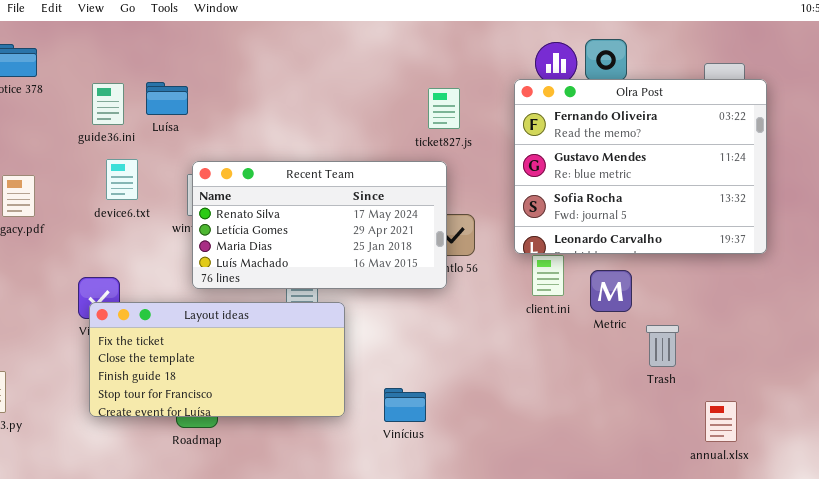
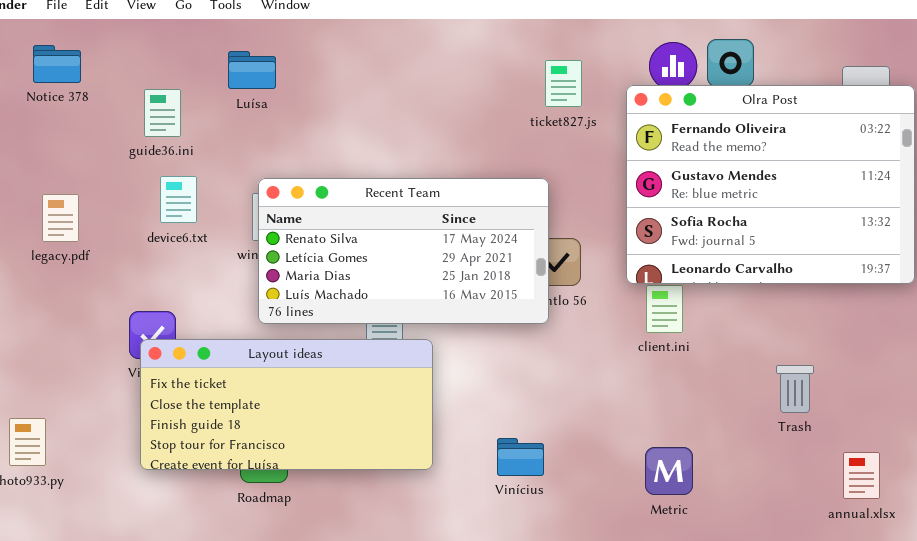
Luísa: [146,82,188,115] -> [228,51,276,89], moved
ticket827.js: [428,88,460,129] -> [545,60,582,107], moved
Metric: [590,270,632,312] -> [645,447,693,495], moved
Vinícius: [384,388,426,422] -> [497,438,544,476], moved

